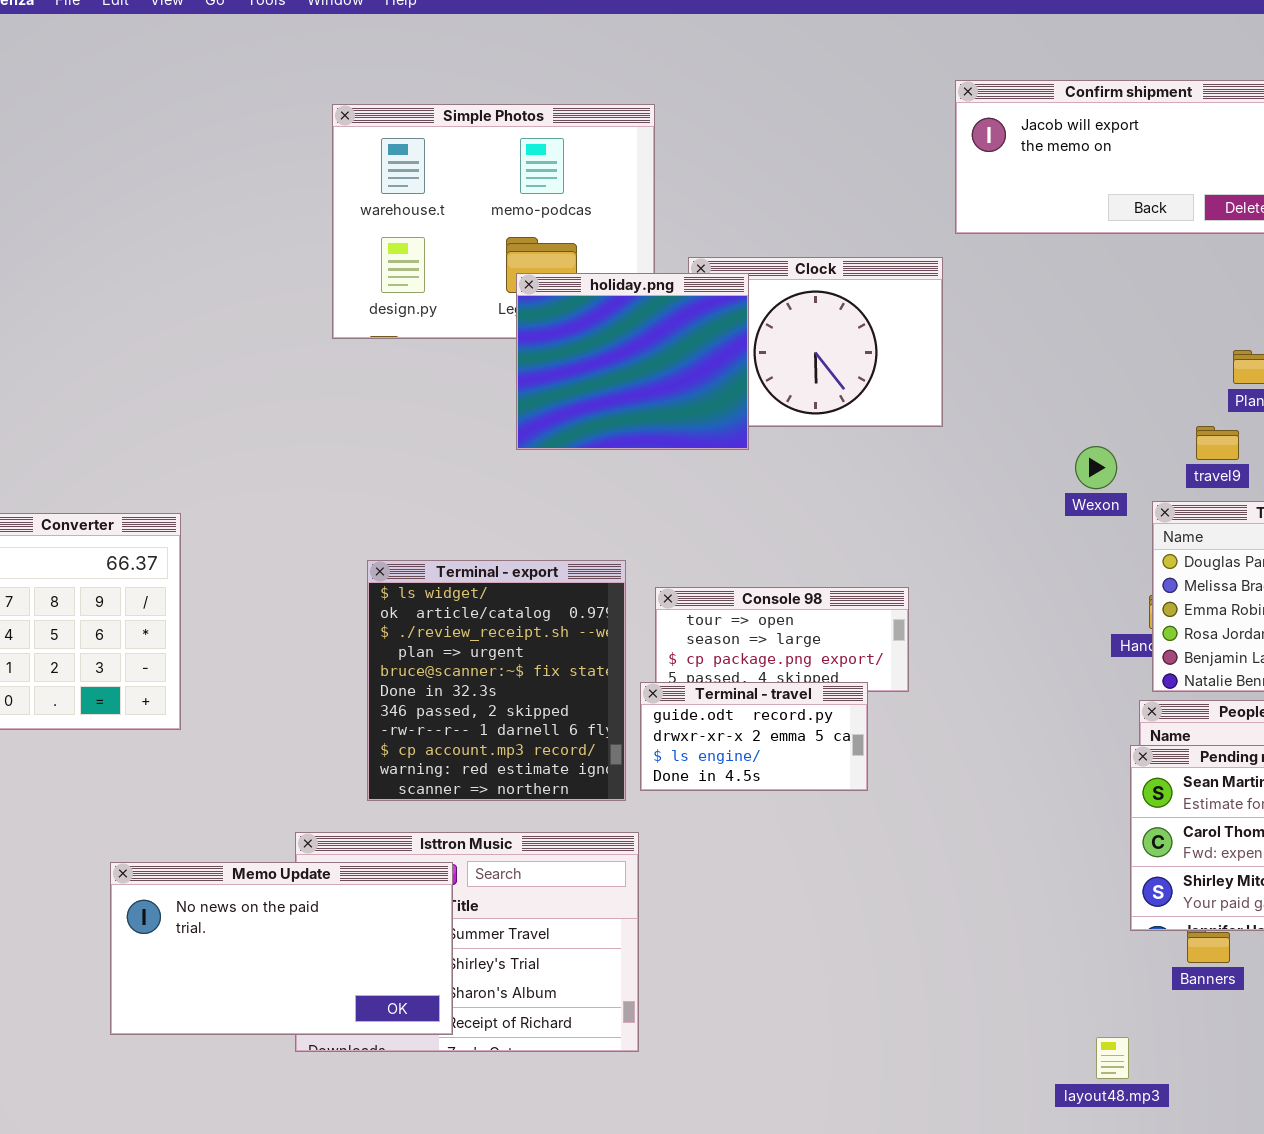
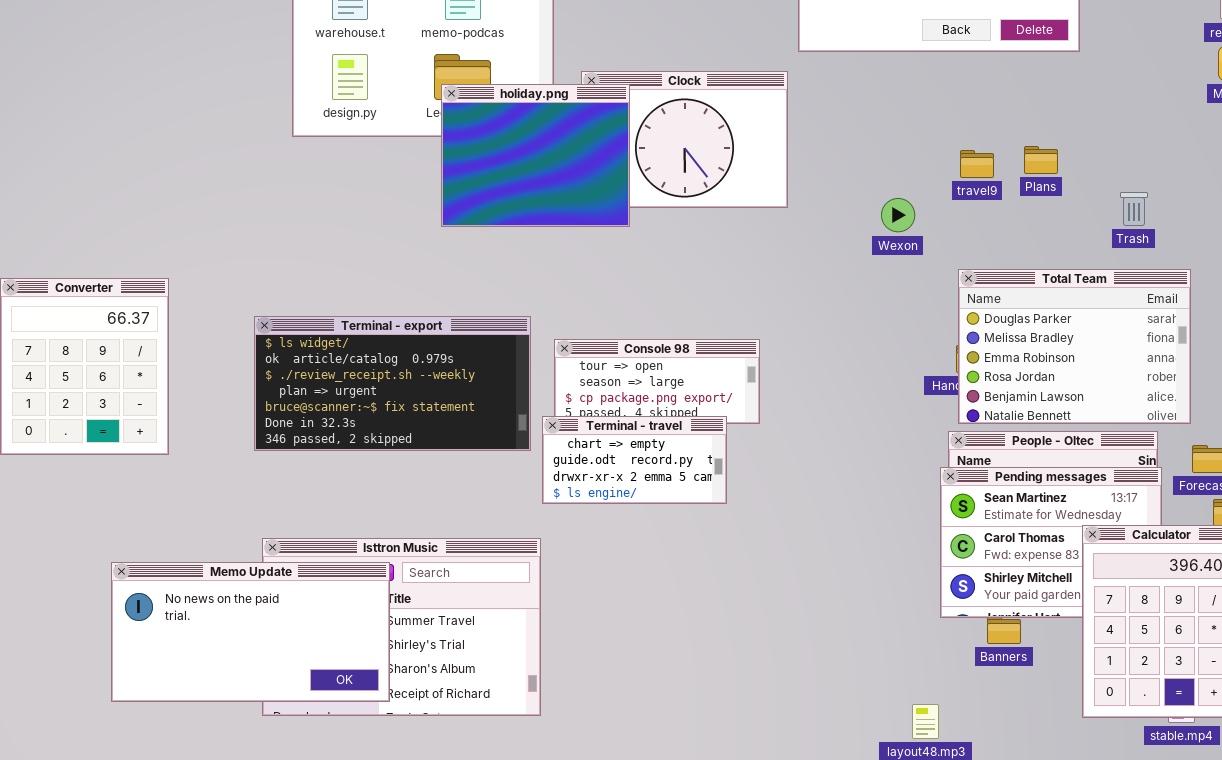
travel9: [1196,426,1239,460] -> [960,150,994,178], moved
Wexon: [1075,446,1117,489] -> [881,198,915,232], moved
Terminal - export: [367,560,626,801] -> [254,316,531,451], resized
Terminal - travel: [640,682,868,791] -> [542,416,727,504], scrolled up 1 row

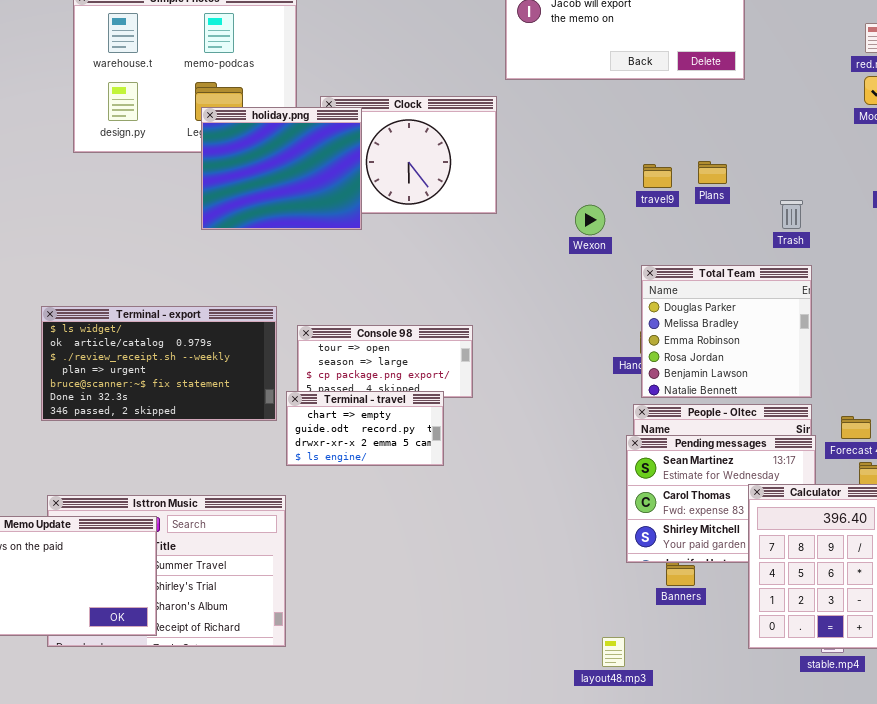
Total Team: [958,269,1191,424] -> [641,265,812,398], resized

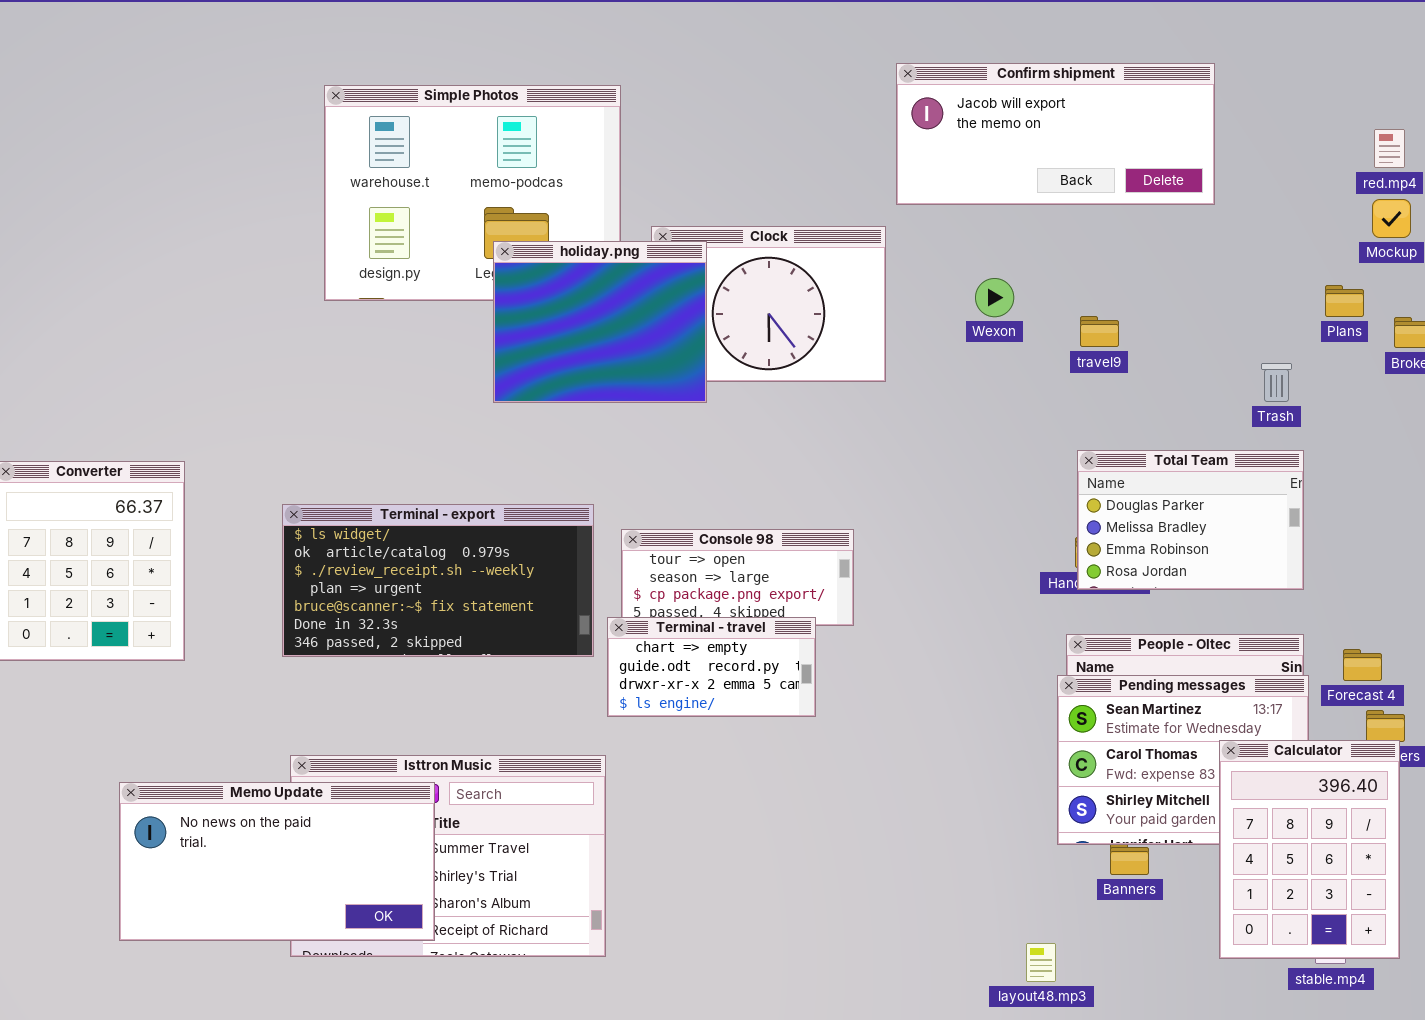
Plans: [698,161,727,184] -> [1325,285,1364,317], moved
Wexon: [575,205,605,235] -> [975,278,1014,317], moved
Total Team: [641,265,812,398] -> [1077,450,1304,590], resized

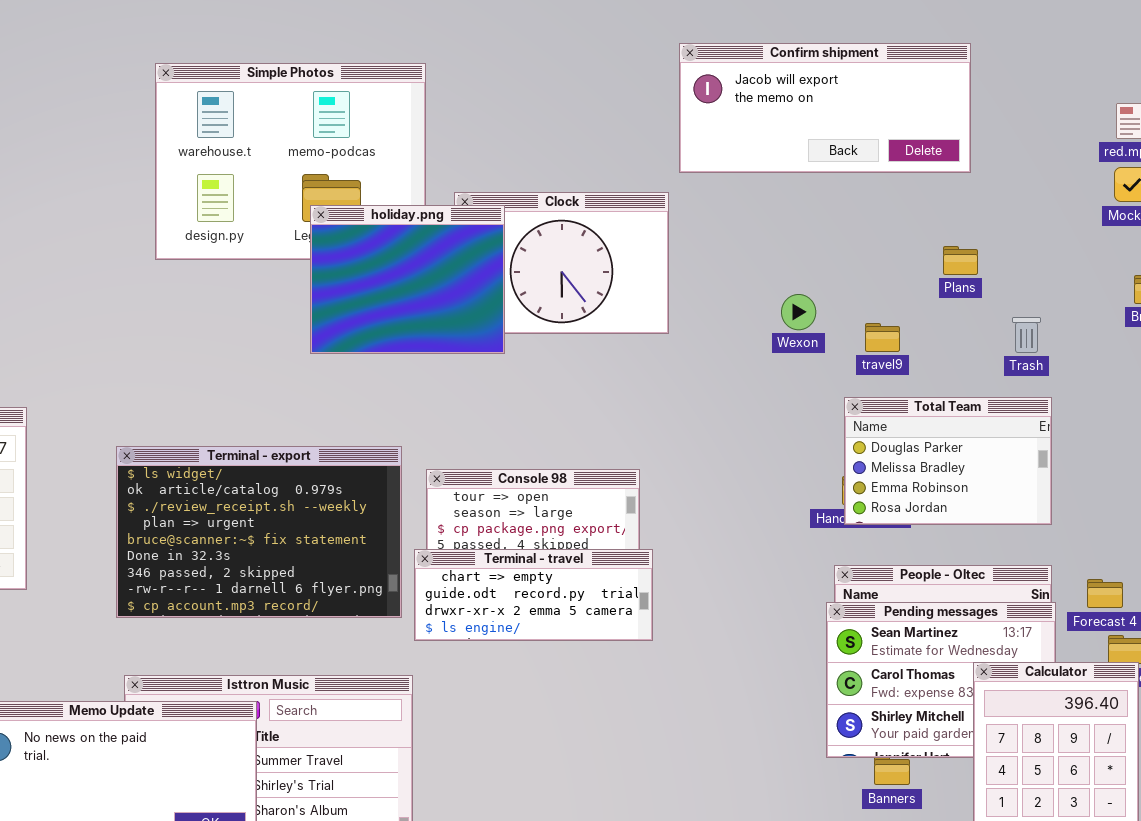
Wexon: [975,278,1014,317] -> [781,294,816,330], moved
Plans: [1325,285,1364,317] -> [943,246,978,275], moved
travel9: [1080,316,1119,347] -> [865,323,900,352], moved
Terminal - export: [282,504,594,657] -> [116,446,402,618], resized
Terminal - travel: [607,617,816,717] -> [414,549,653,641], resized

